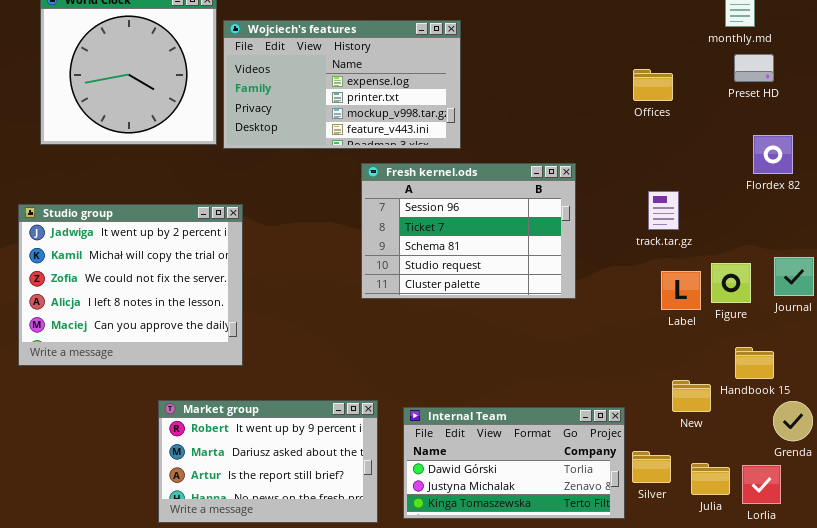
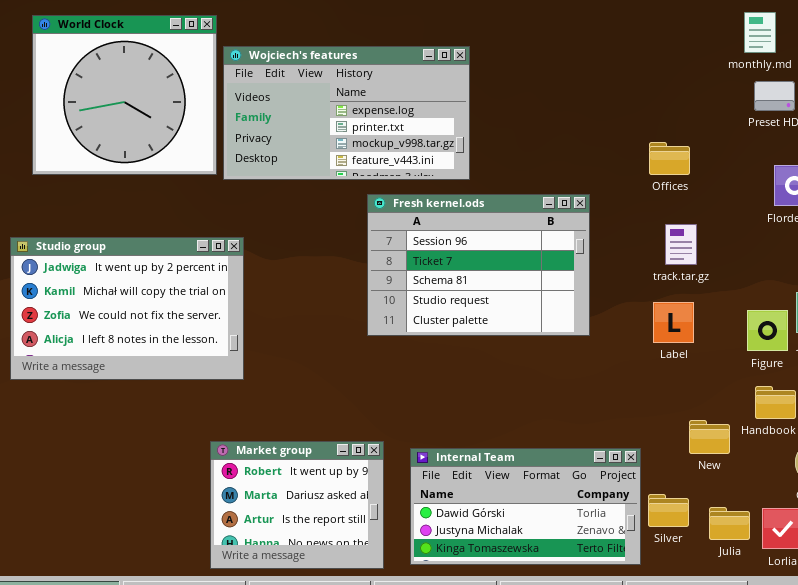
Offices: [633,69,673,101] -> [649,142,690,175], moved
Studio group: [18,204,243,366] -> [10,237,244,380], resized
Figure: [711,263,751,303] -> [747,310,788,351], moved
Label: [661,271,701,310] -> [653,302,694,343], moved
Market group: [158,400,378,523] -> [210,441,384,569], resized

